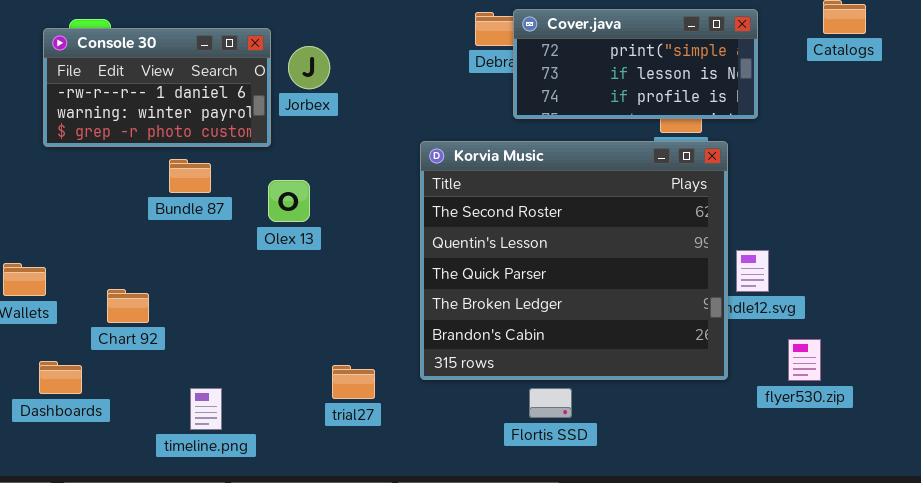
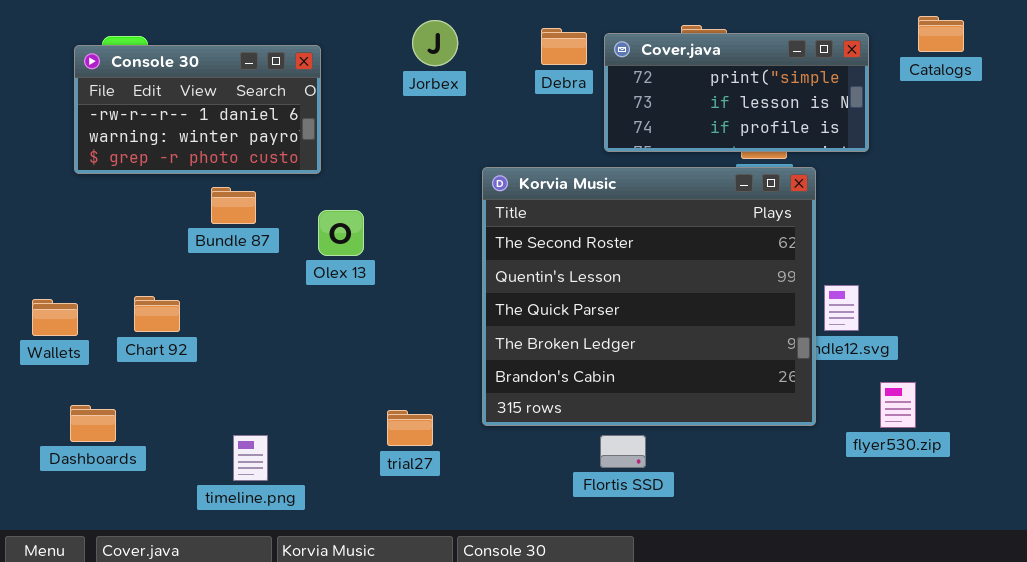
Cover.java: [513,9,758,119] -> [604,33,869,152], moved
Jorbex: [288,46,330,89] -> [412,20,458,66], moved
Chart 92: [107,289,149,323] -> [134,296,180,332], moved

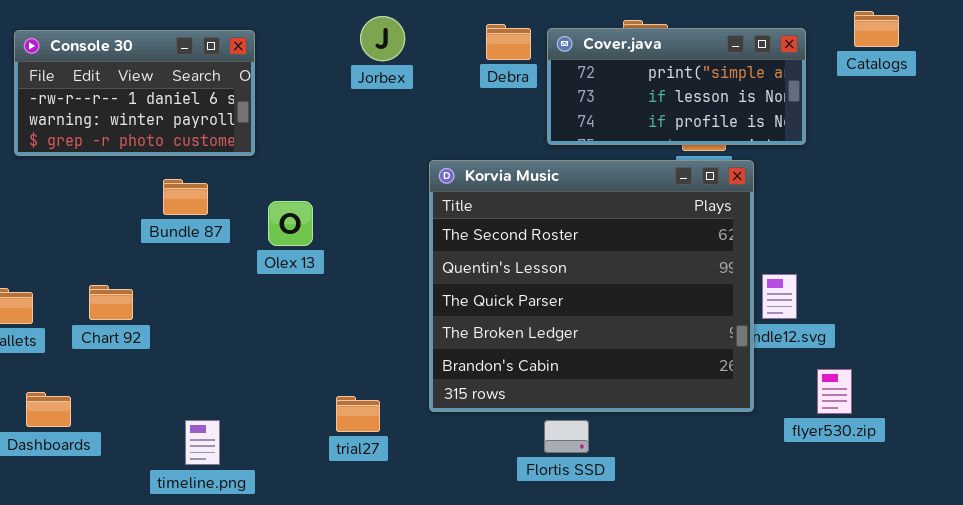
Console 30: [74,45,321,174] -> [14,30,255,156], moved

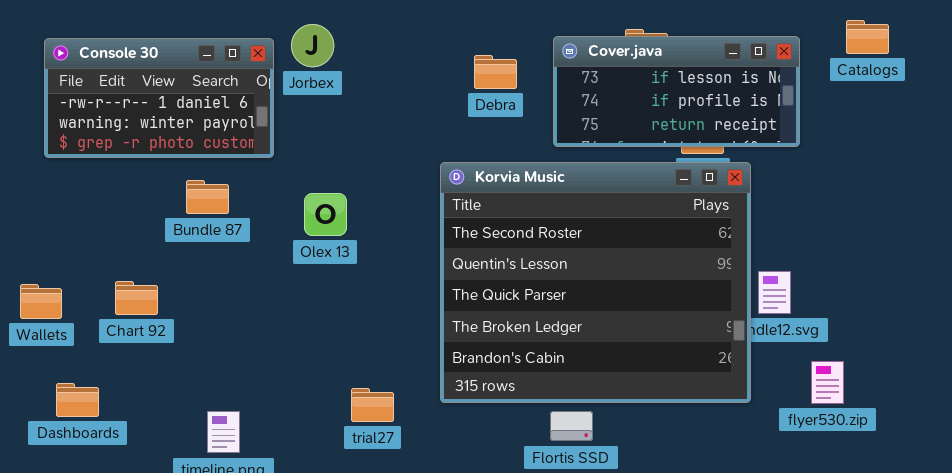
Jorbex: [360,16,405,61] -> [291,24,334,67], moved
Debra: [486,24,531,60] -> [474,55,517,89], moved
Cover.java: [547,28,806,145] -> [553,36,800,147], scrolled down 1 row
Olex 13: [268,201,313,246] -> [304,193,347,236], moved

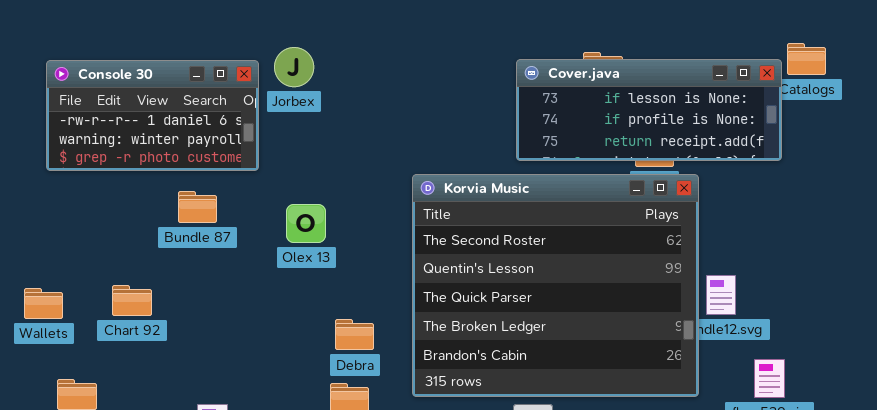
Cover.java: [553,36,800,147] -> [516,59,782,161], resized
Debra: [474,55,517,89] -> [335,319,374,350], moved

